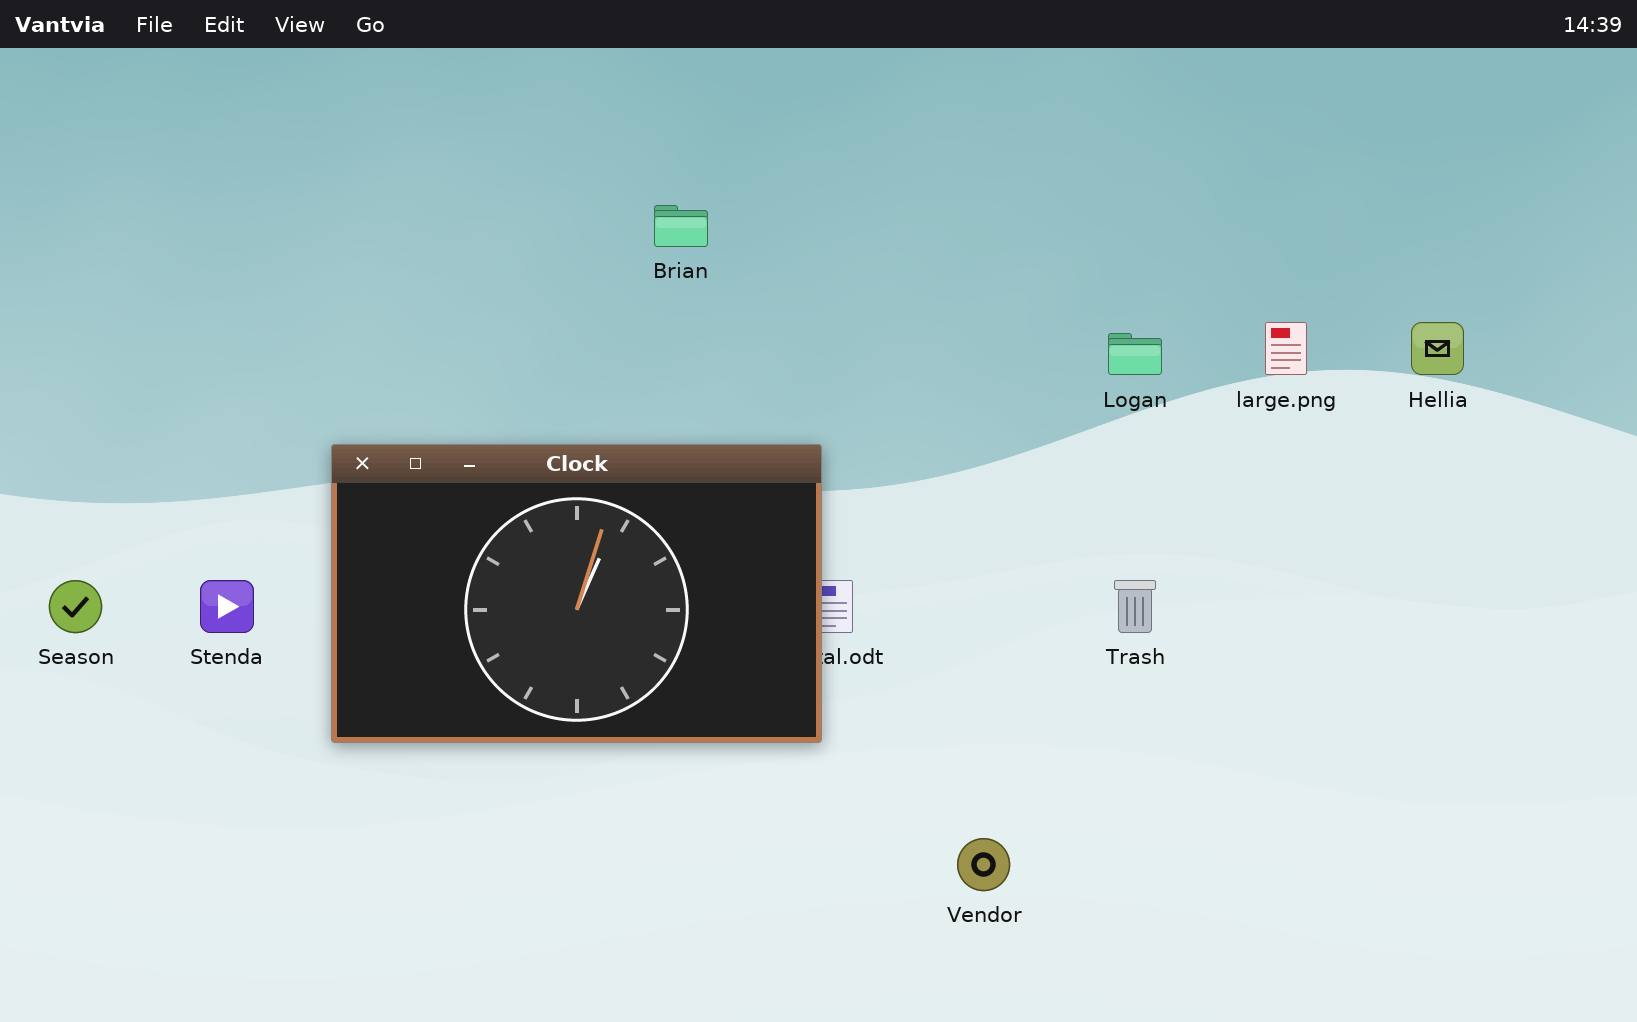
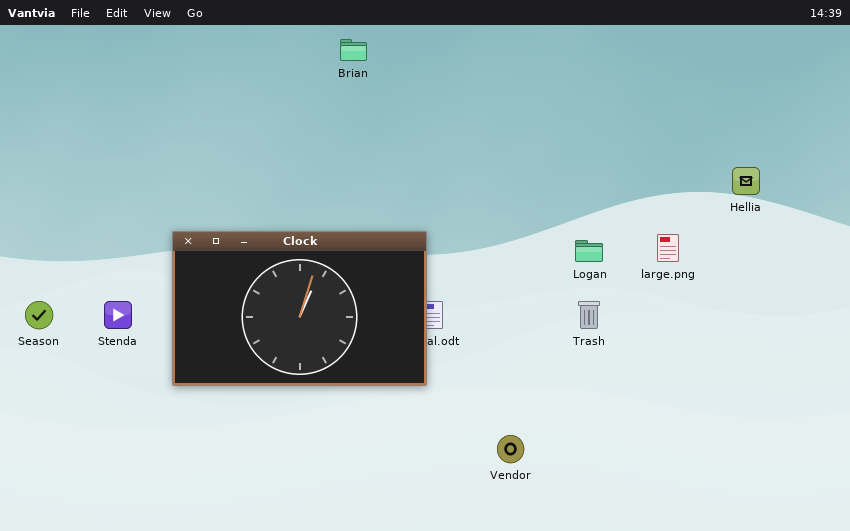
Brian: [654,205,708,247] -> [340,39,367,61], moved
large.png: [1265,322,1307,375] -> [657,234,679,262], moved
Logan: [1108,333,1162,375] -> [575,240,603,262], moved

